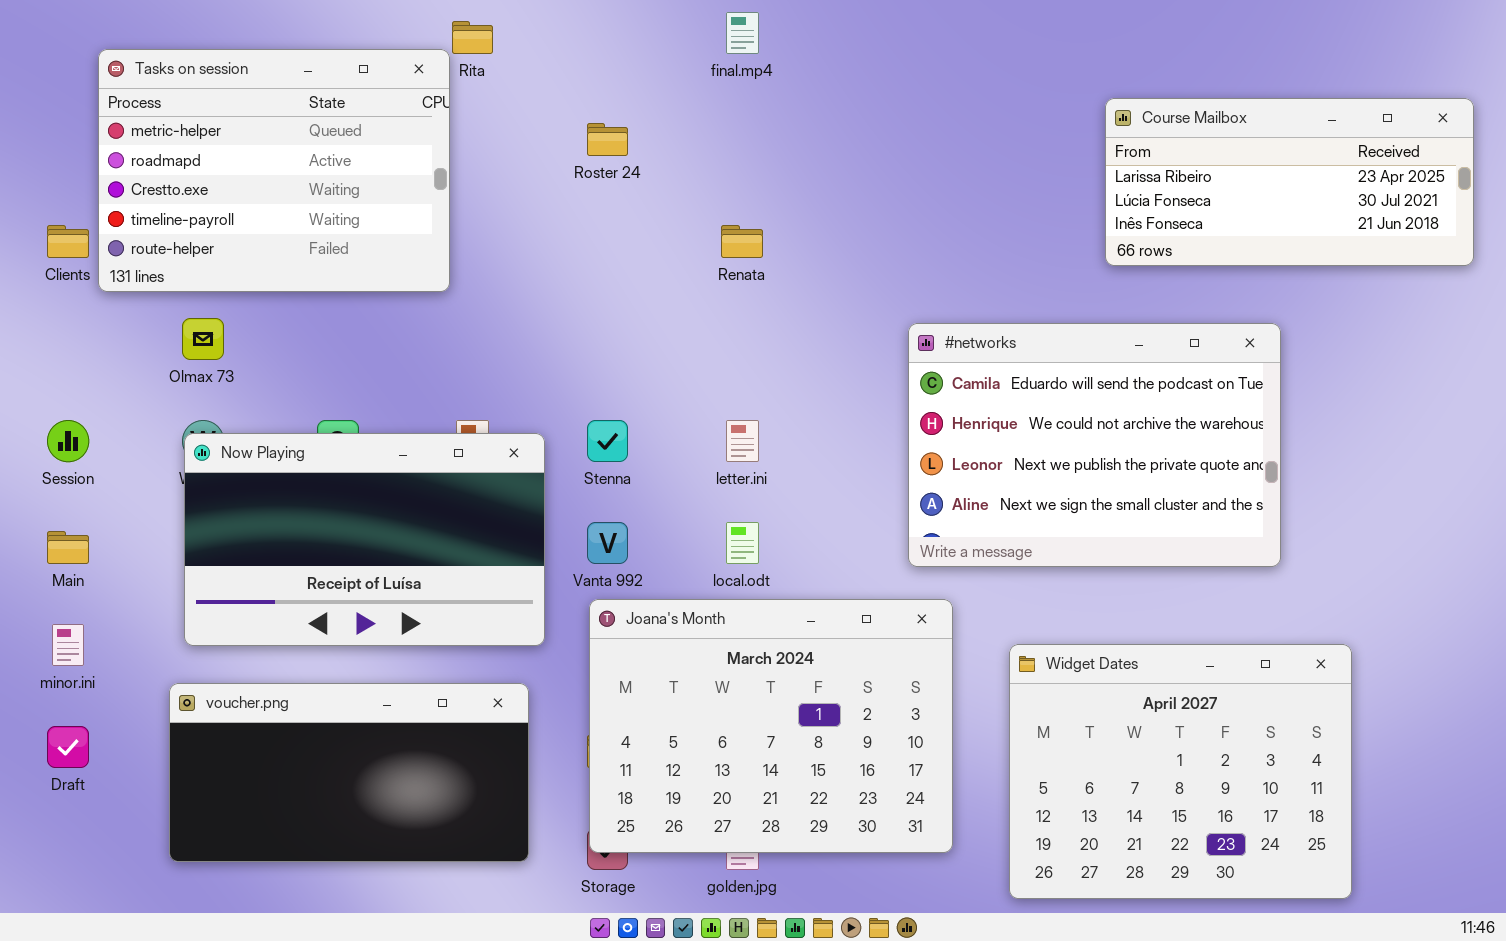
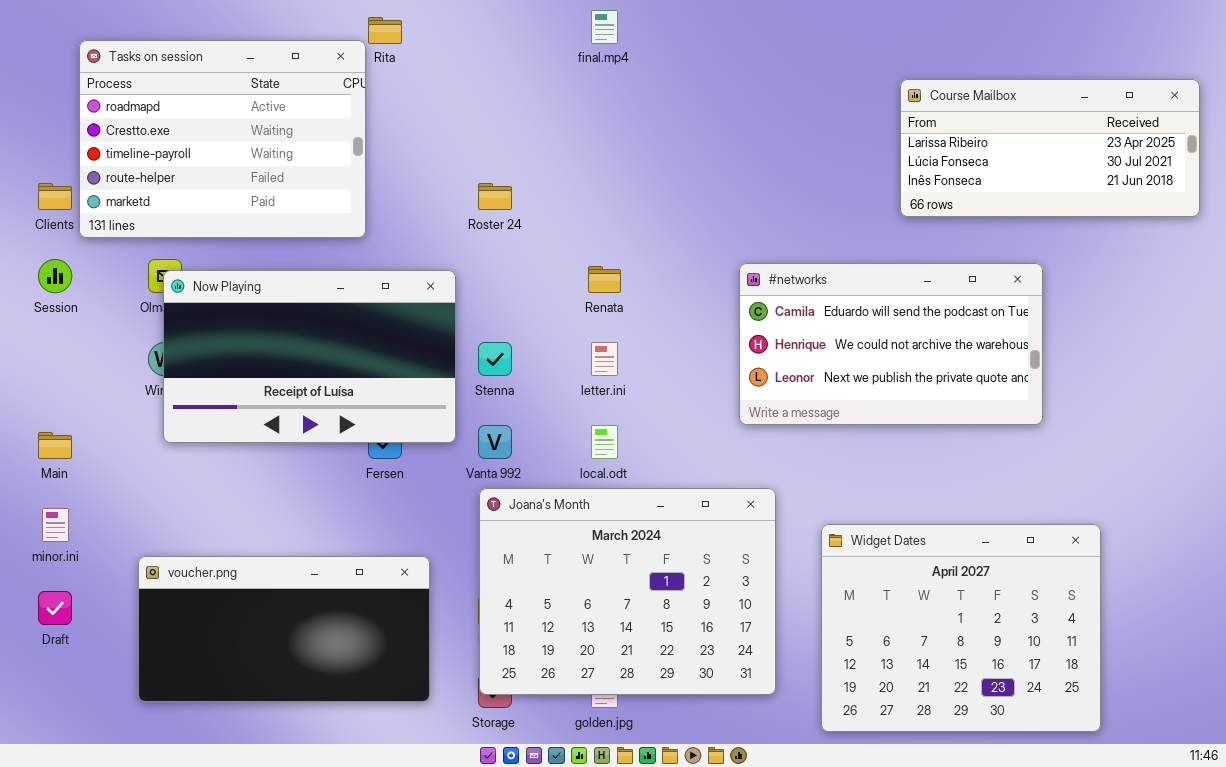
Tasks on session: [98,49,450,292] -> [79,40,366,238], scrolled down 1 row
Roster 24: [587,123,628,156] -> [478,183,512,210], moved
Renata: [721,225,763,258] -> [588,266,621,293], moved
#networks: [908,323,1281,567] -> [739,263,1043,425], resized
Session: [47,420,89,462] -> [38,259,72,293], moved
Now Playing: [184,433,545,646] -> [163,270,456,443], moved

